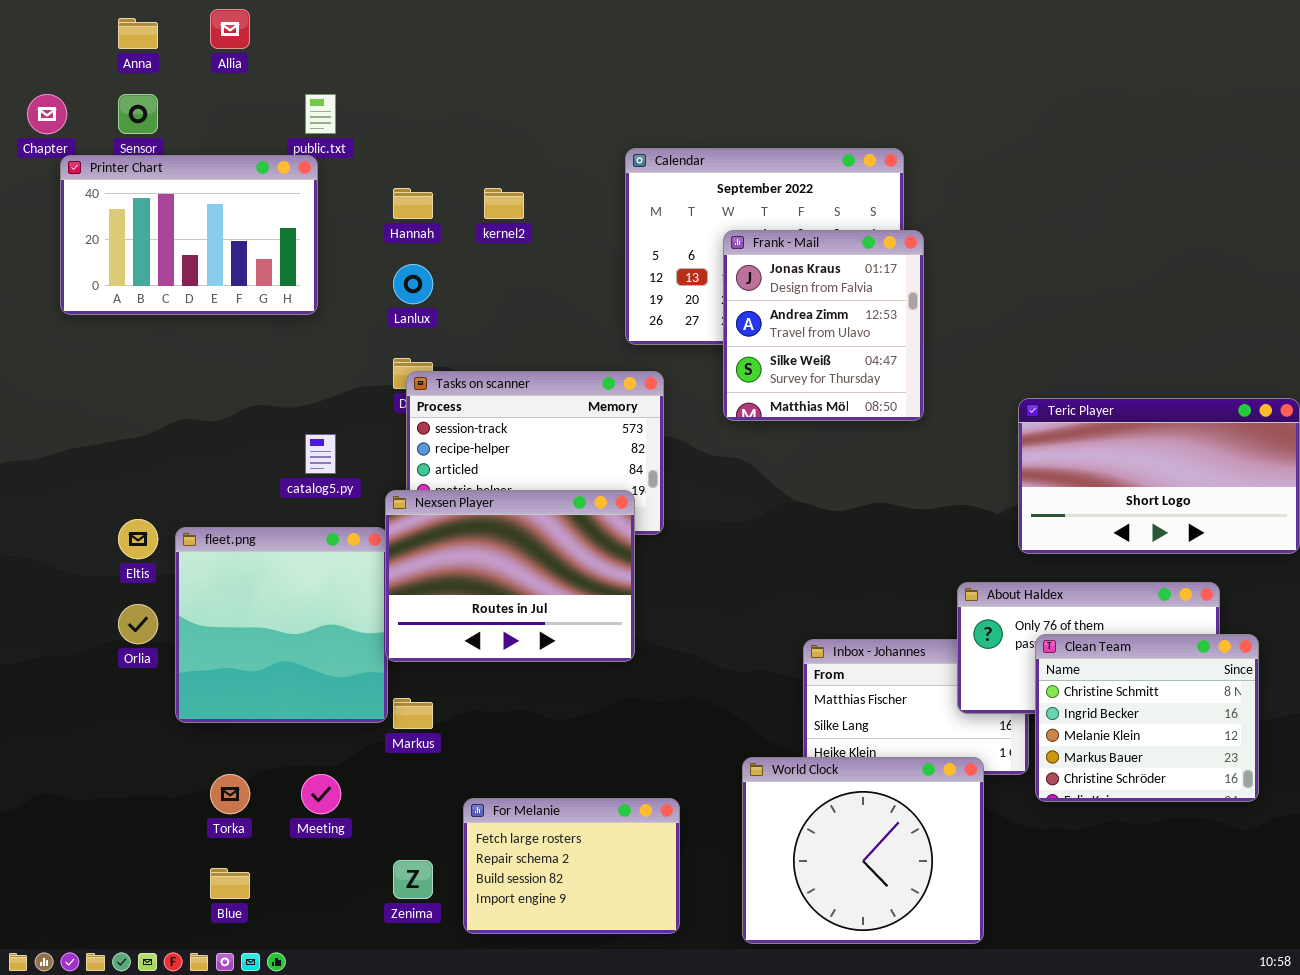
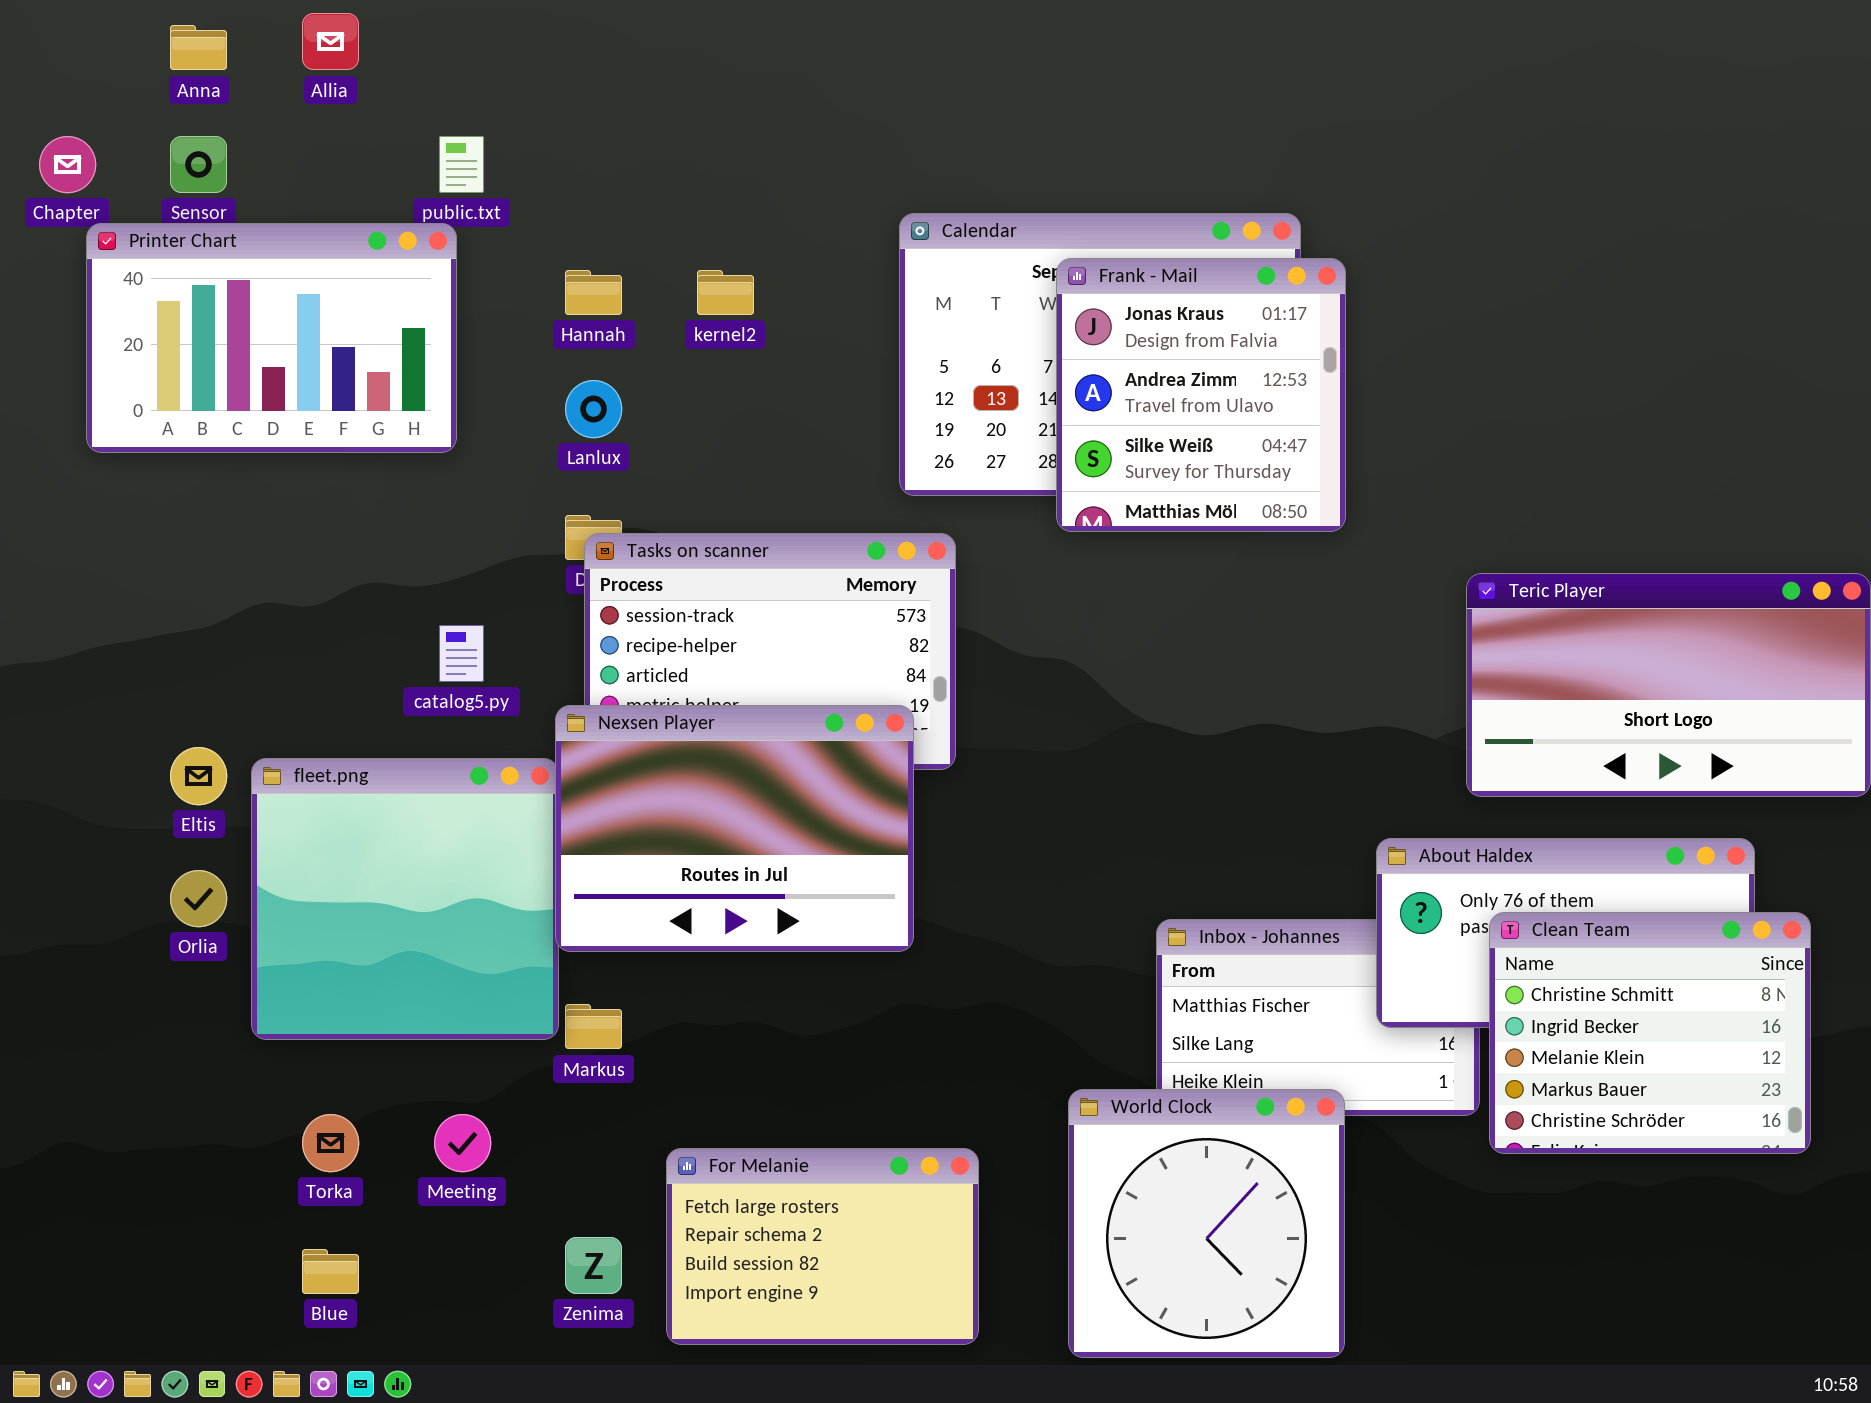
Frank - Mail: [723,230,924,421] -> [1056,258,1346,532], moved
World Clock: [742,757,984,944] -> [1068,1089,1345,1358], resized

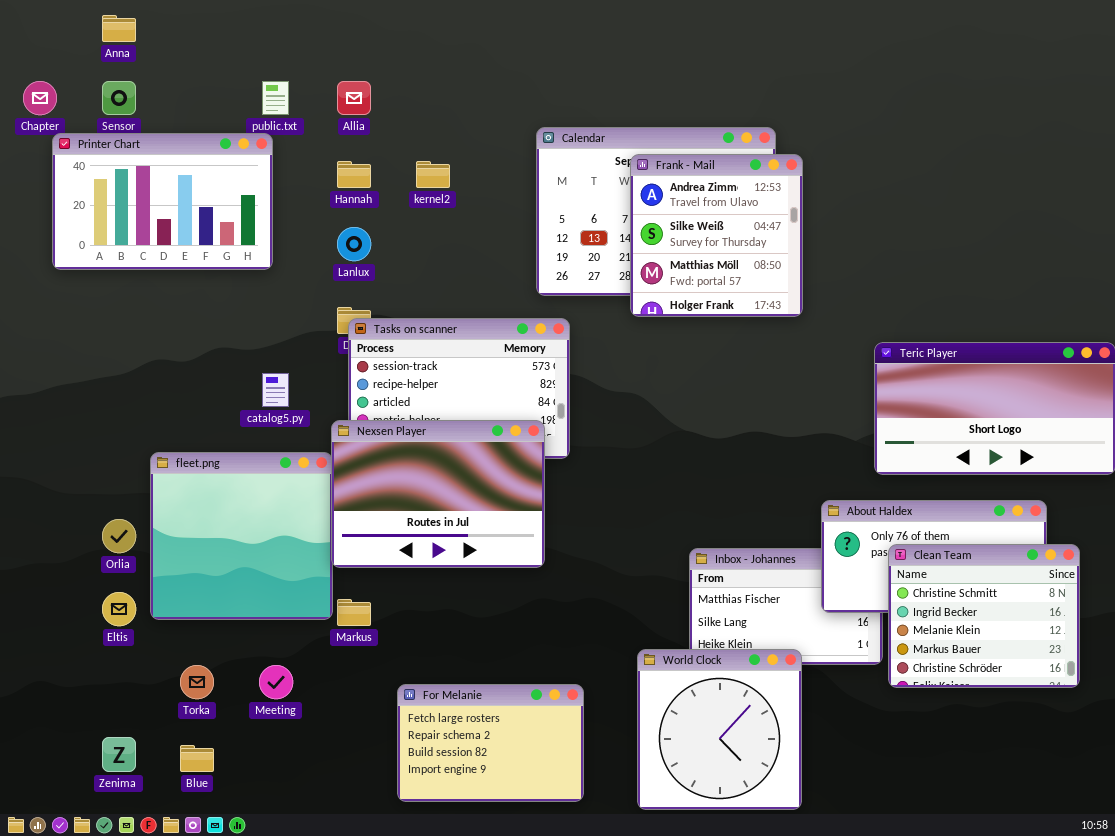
Allia: [302,13,359,70] -> [337,81,371,115], moved
Frank - Mail: [1056,258,1346,532] -> [630,154,803,317], scrolled down 1 row
Eltis: [170,747,227,805] -> [102,592,136,626], moved
Zenima: [565,1237,622,1294] -> [102,737,136,772], moved

